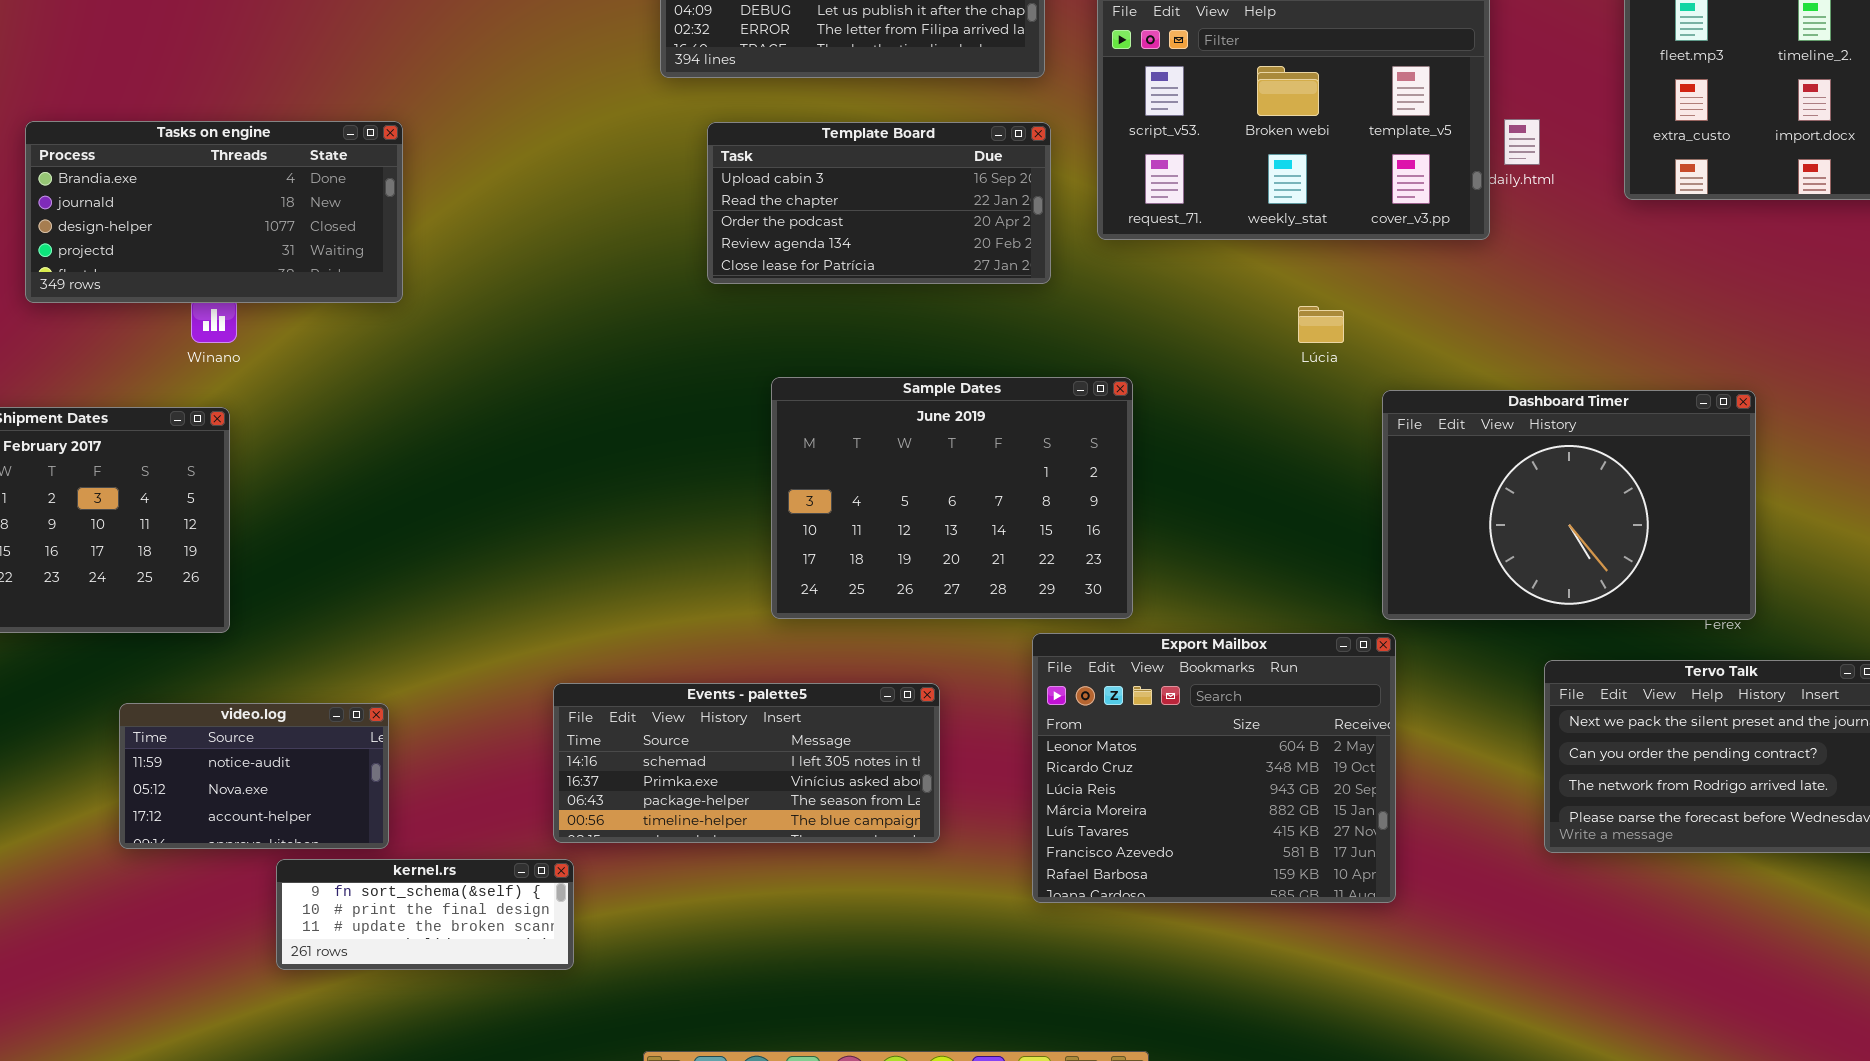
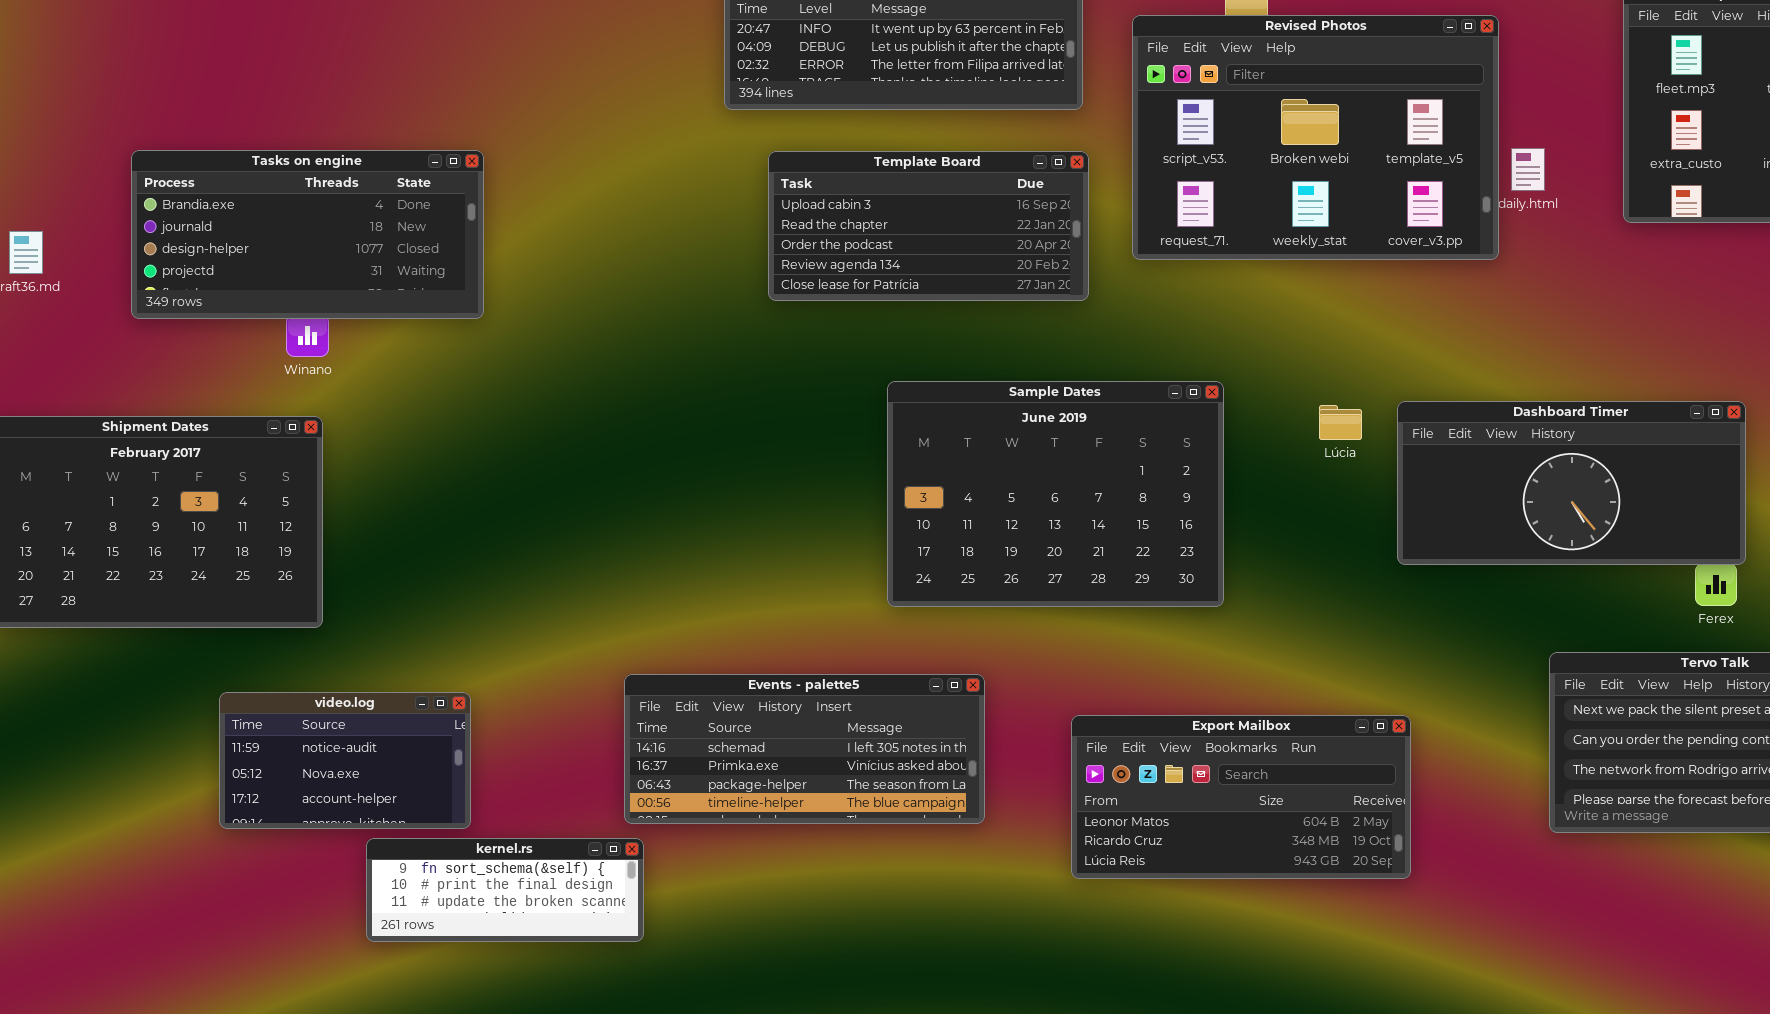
Lúcia: [1298,306,1344,343] -> [1319,405,1362,440], moved
Sample Dates: [771,377,1133,619] -> [887,381,1224,607], moved
Dashboard Timer: [1382,390,1756,620] -> [1397,401,1746,565], resized
Export Mailbox: [1032,633,1396,903] -> [1071,715,1411,879], resized

